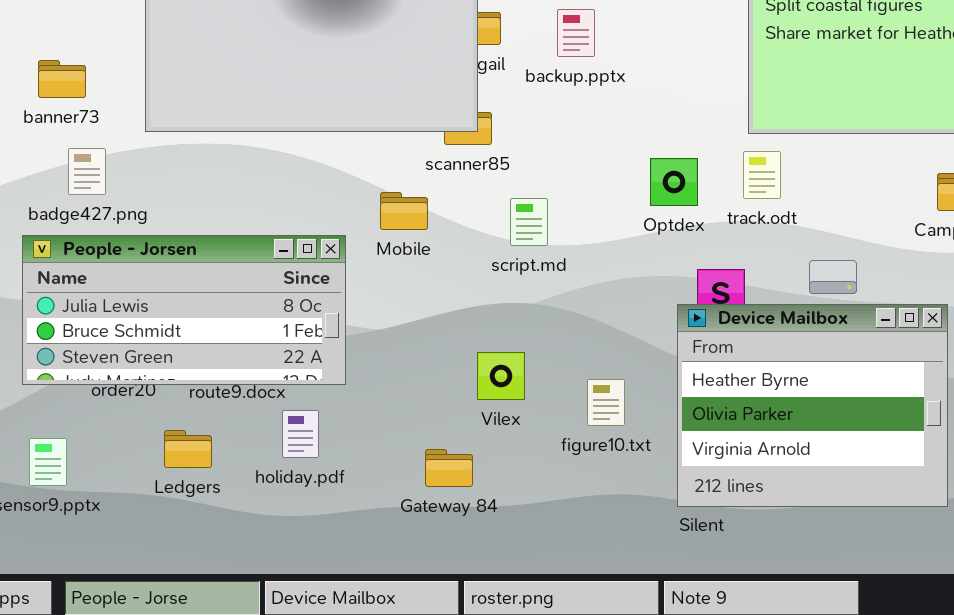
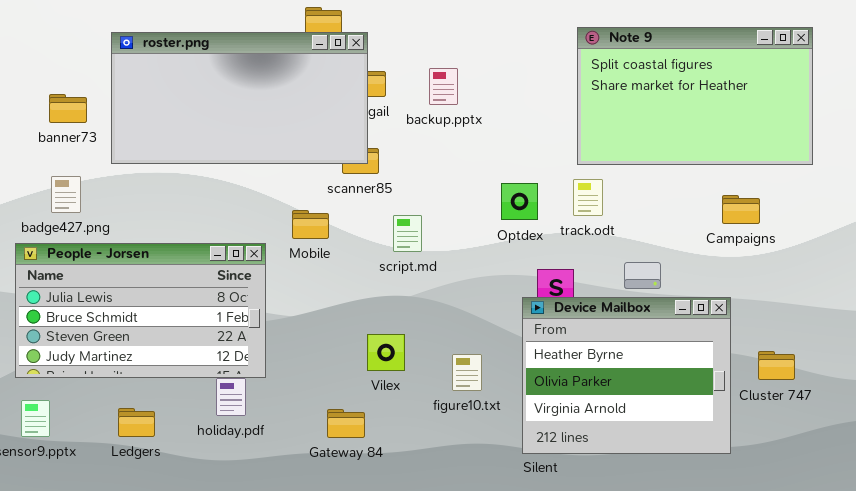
banner73: [38,60,86,98] -> [49,94,87,123], moved
People - Jorsen: [22,235,346,385] -> [15,243,266,378], resized
Ledgers: [164,430,212,468] -> [118,408,155,437], moved

